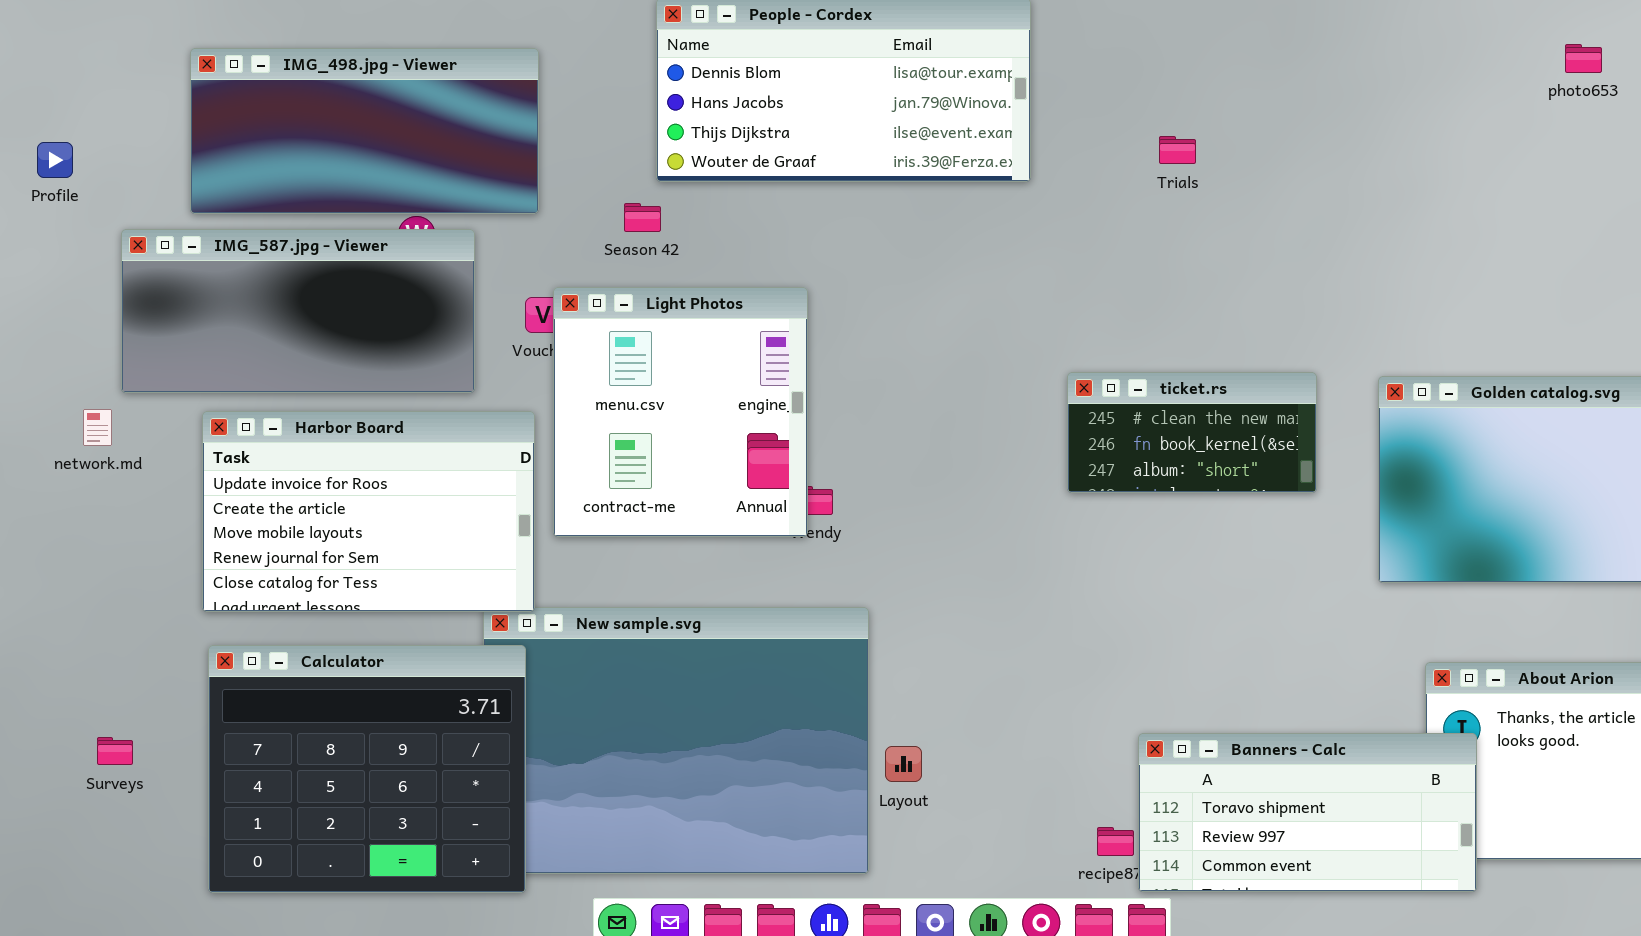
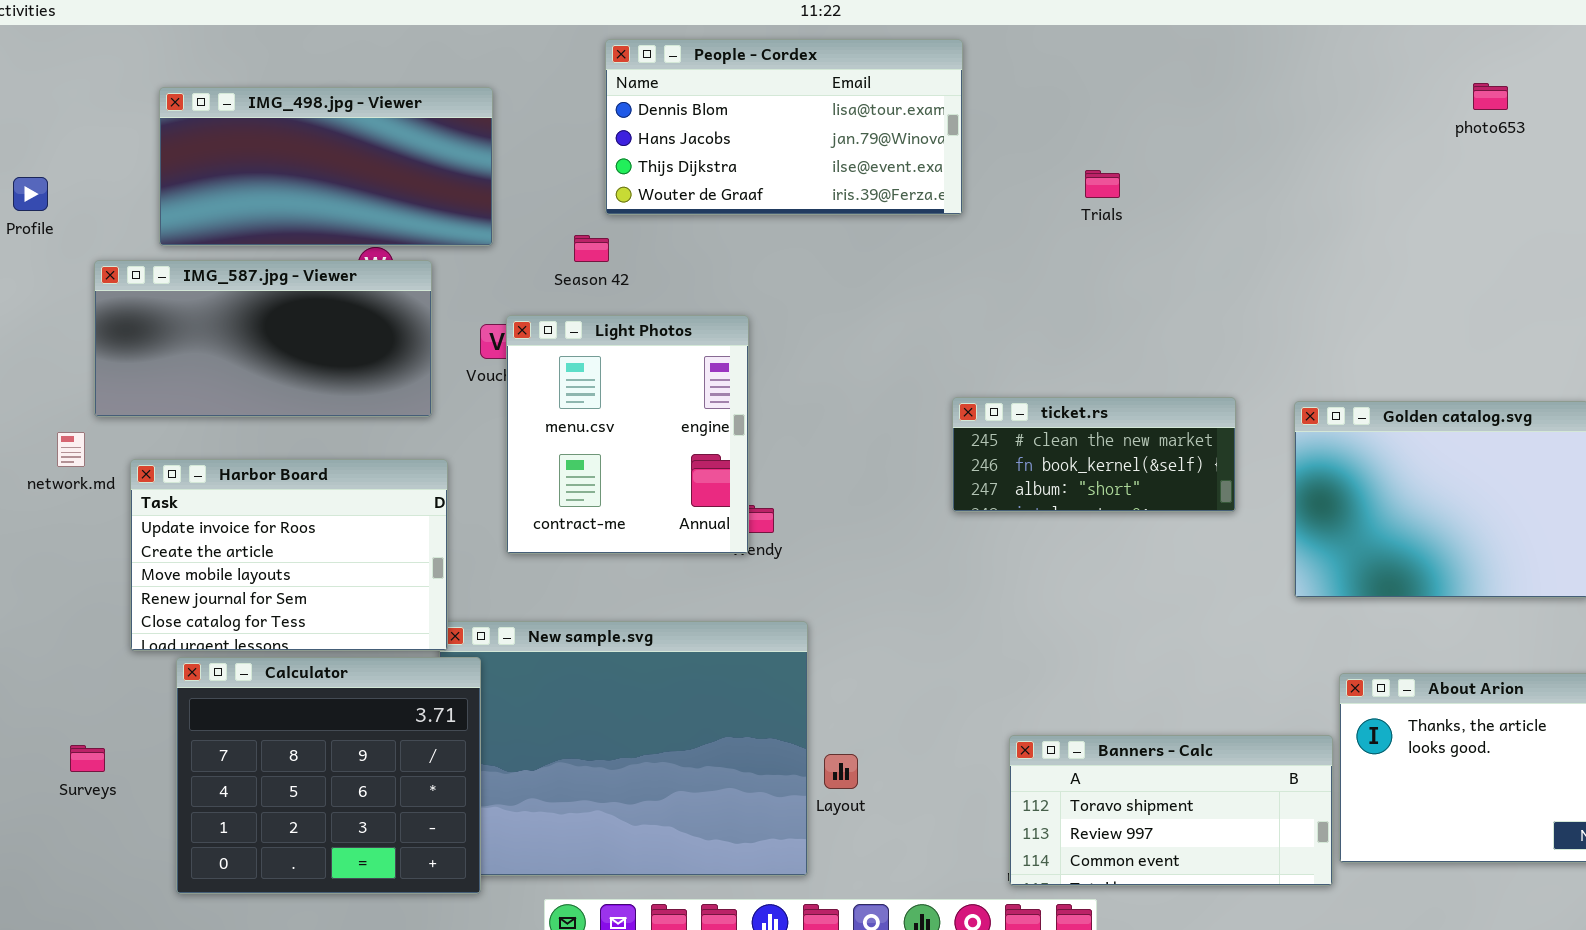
ticket.rs: [1067,372,1317,493] -> [952,397,1236,512], resized
Harbor Board: [202,411,535,612] -> [130,459,448,651], moved
Banners - Calc: [1138,733,1477,892] -> [1009,735,1333,886], moved

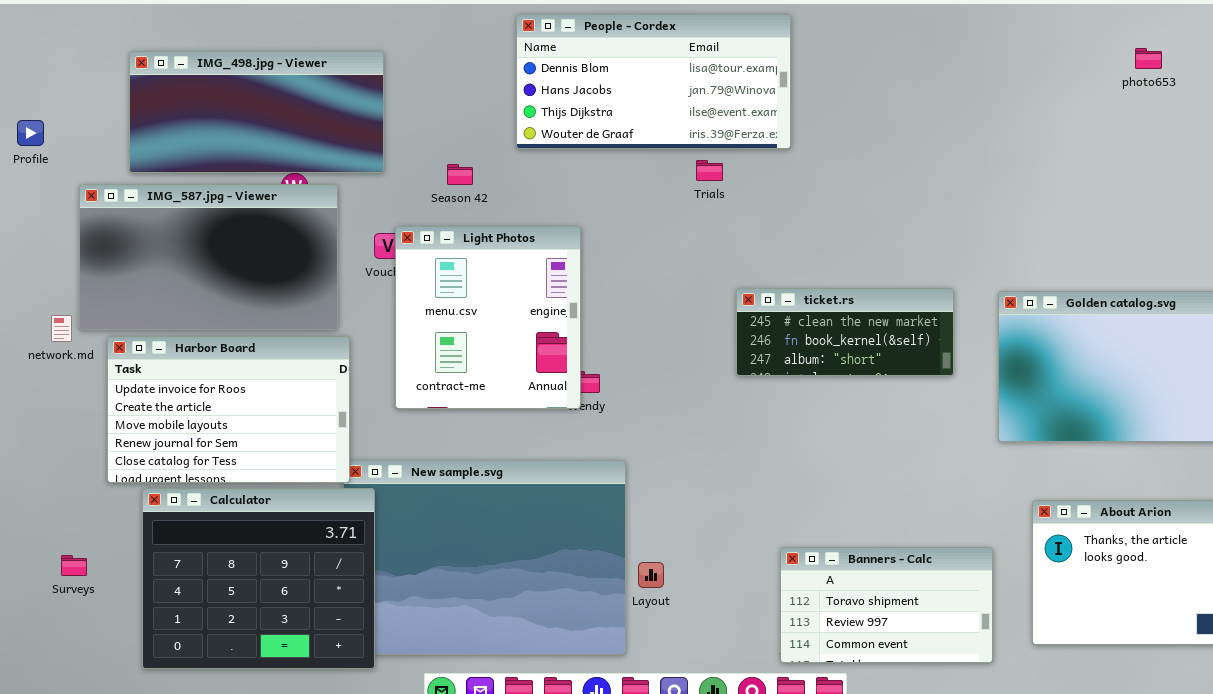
People - Cordex: [605,39,963,215] -> [516,14,791,149], moved
Trials: [1085,170,1120,198] -> [696,160,723,181], moved
IMG_587.jpg - Viewer: [94,260,432,417] -> [79,184,338,330], resized
Banners - Calc: [1009,735,1333,886] -> [780,547,993,663], resized

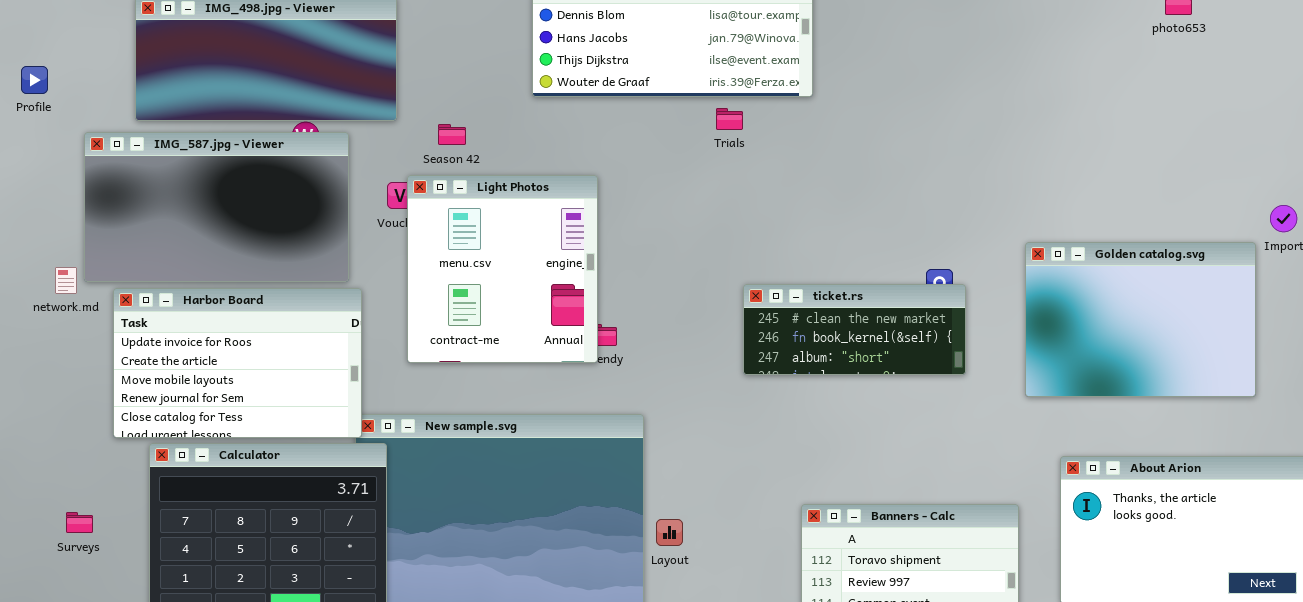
Season 42: [447,164,473,185] -> [438,124,466,145], moved
ticket.rs: [736,288,954,376] -> [743,284,966,375], moved

